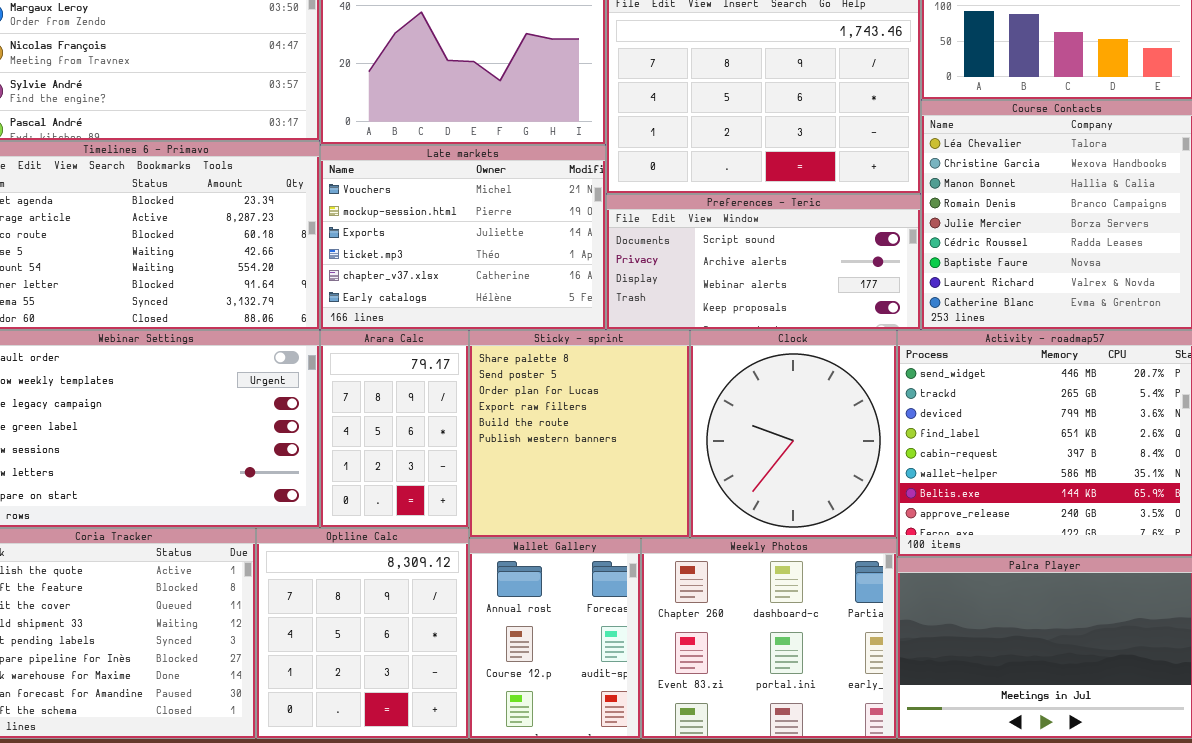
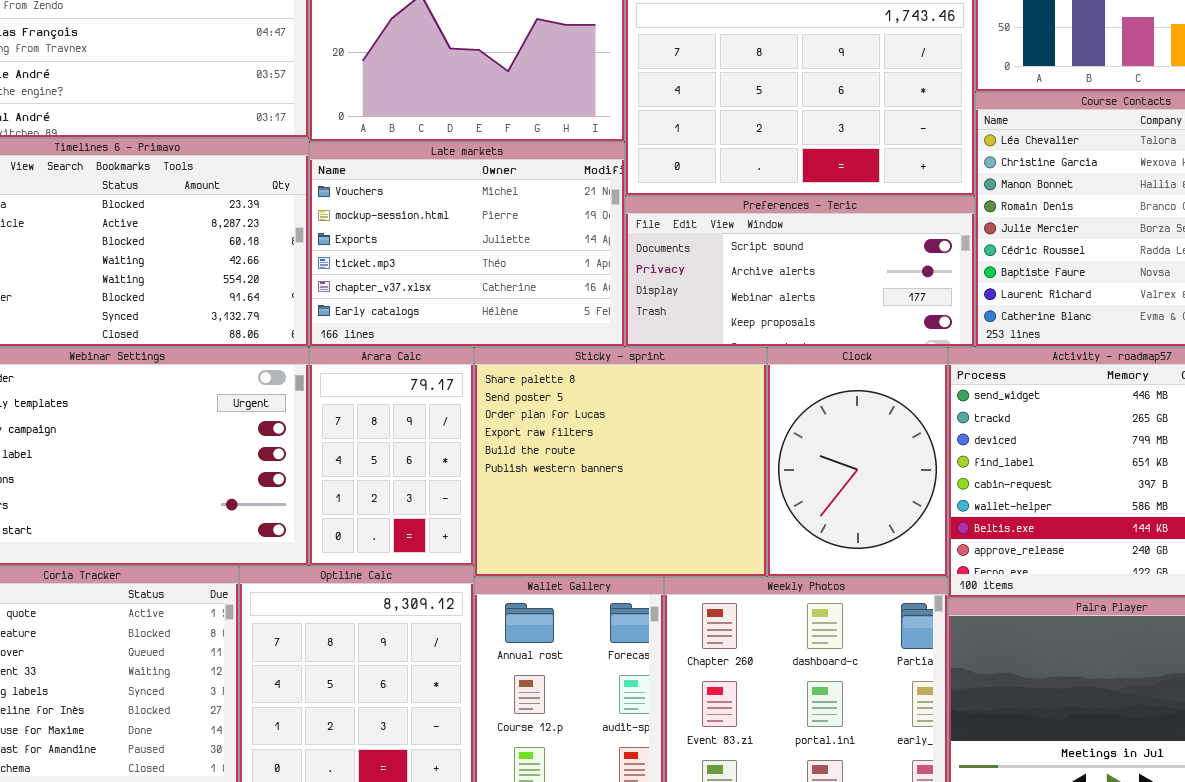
Sticky - sprint: [469,330,690,538] -> [474,347,767,577], resized
Clock: [690,330,897,538] -> [767,347,948,577], resized

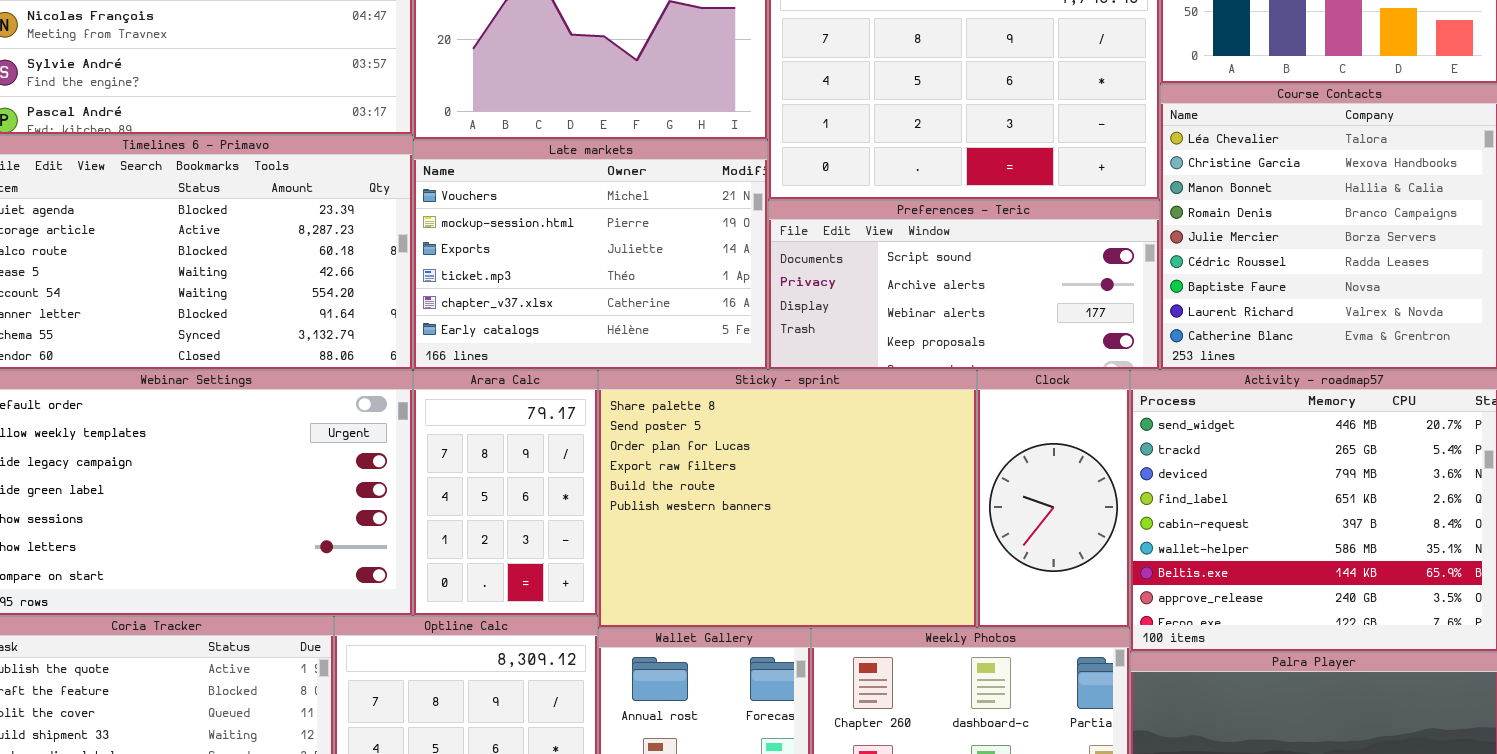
Sticky - sprint: [474,347,767,577] -> [598,370,977,628], resized
Clock: [767,347,948,577] -> [977,370,1130,628], resized

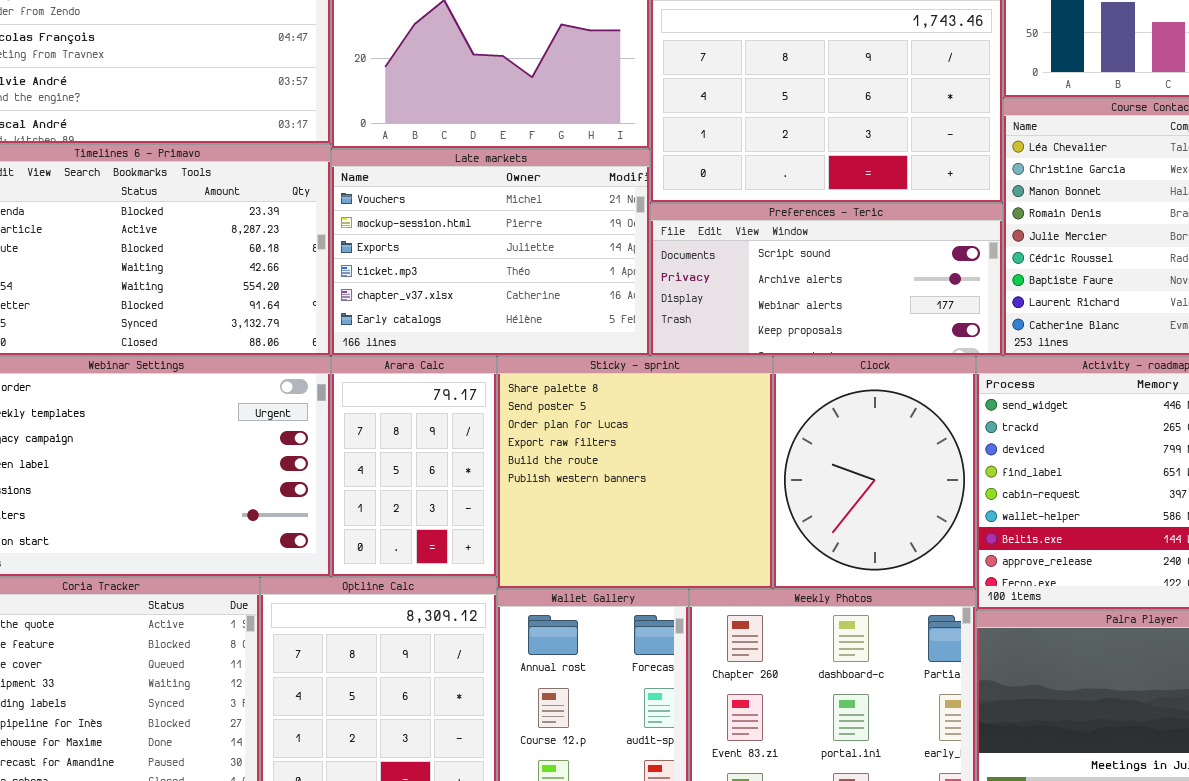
Sticky - sprint: [598,370,977,628] -> [497,356,773,589], resized
Clock: [977,370,1130,628] -> [773,356,976,589], resized

